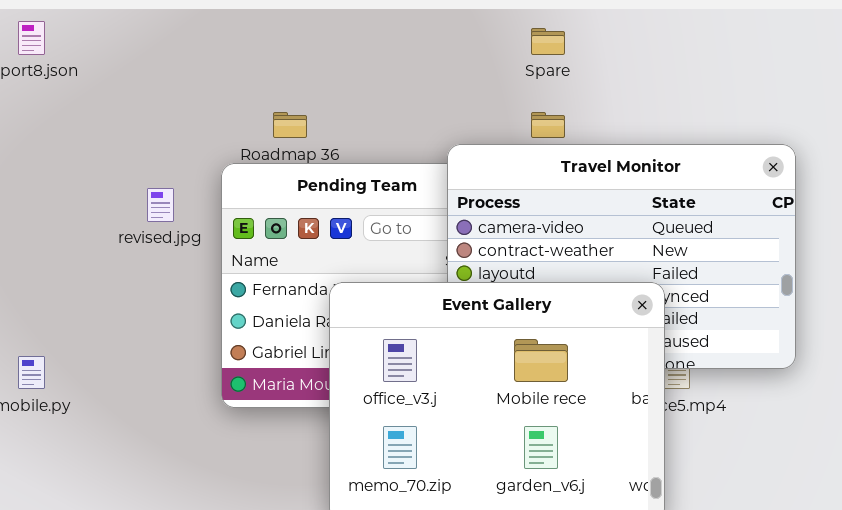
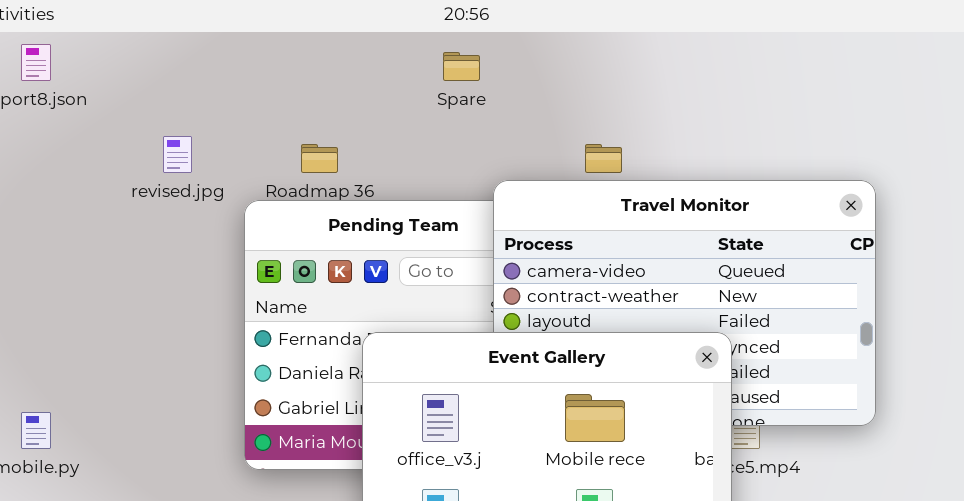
Spare: [531,28,565,55] -> [443,52,480,81], moved
revised.jpg: [147,188,174,222] -> [163,136,192,173], moved

